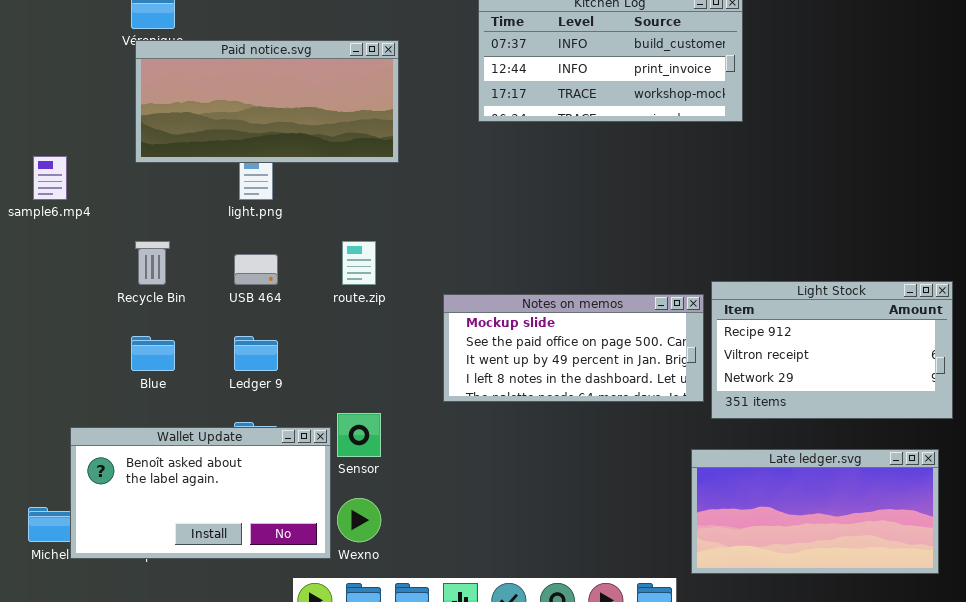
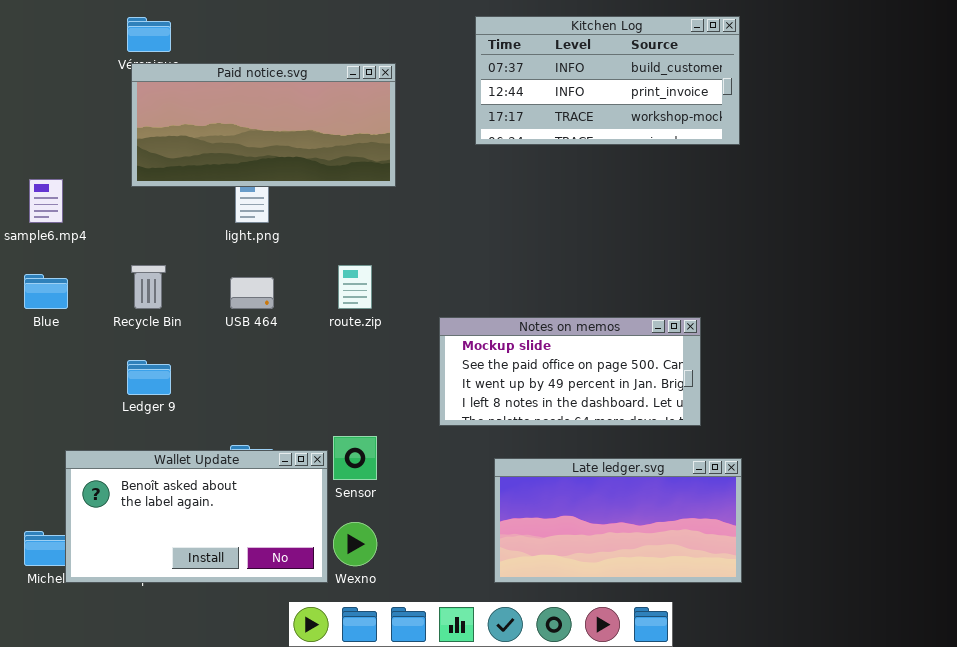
Light Stock: [711,281,953,419] -> none, closed
Blue: [131,336,175,371] -> [24,274,68,309], moved
Ledger 9: [234,336,278,371] -> [127,360,171,395], moved
Late ledger.svg: [691,449,939,574] -> [494,458,742,583], moved

